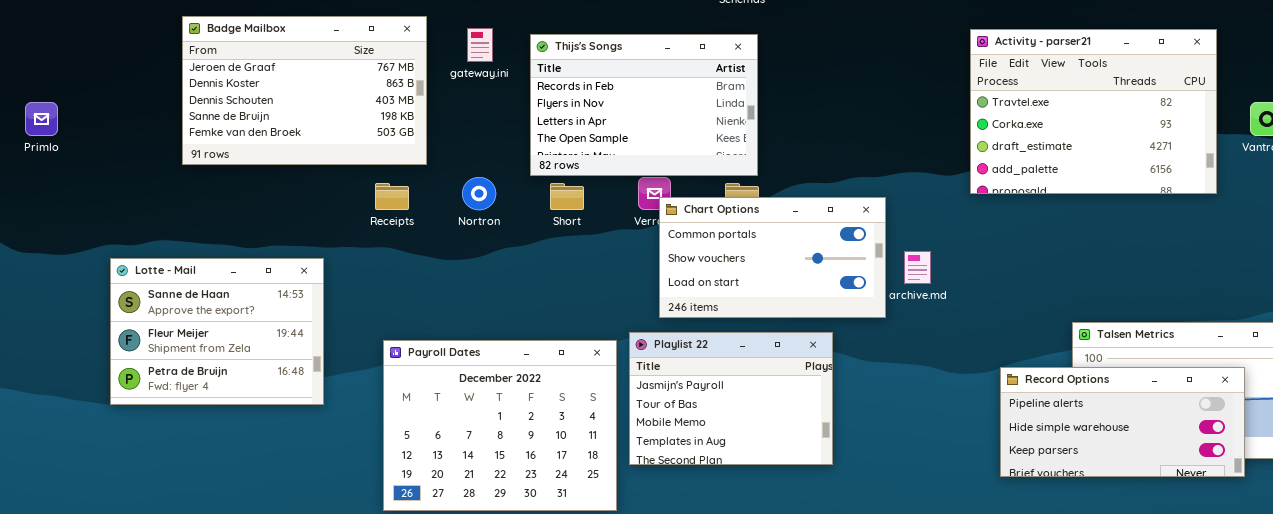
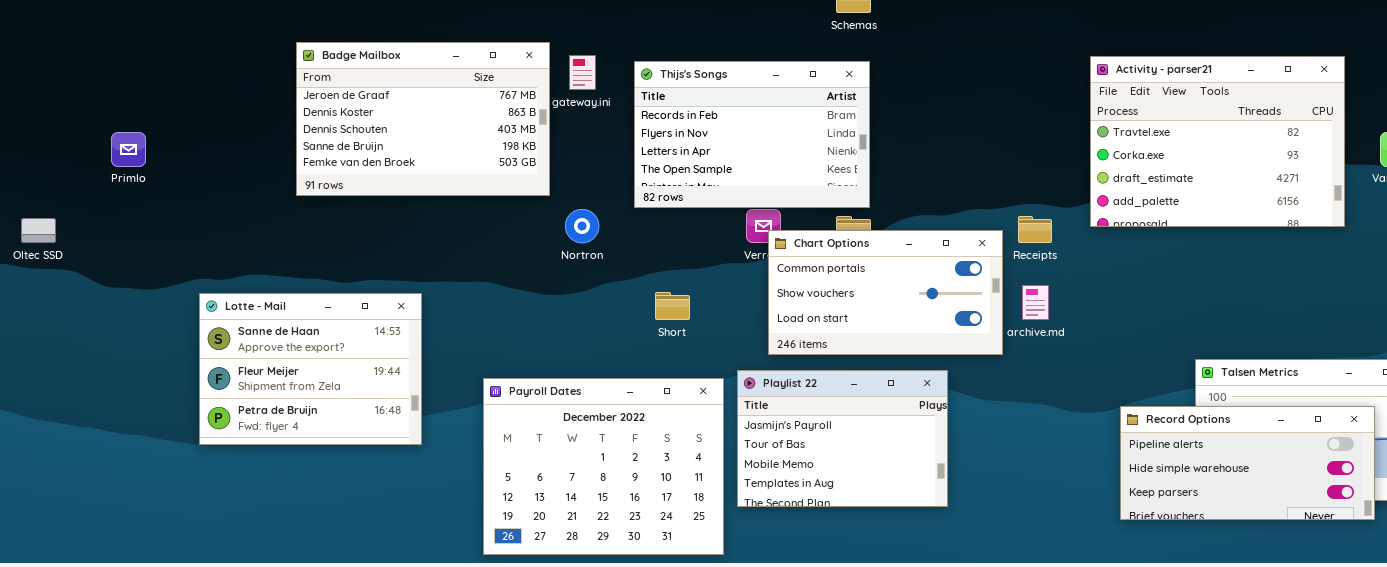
Badge Mailbox: [182,16,427,165] -> [296,42,550,196], moved
Receipts: [375,183,409,210] -> [1018,216,1052,243], moved
Short: [550,183,584,210] -> [655,292,690,320], moved

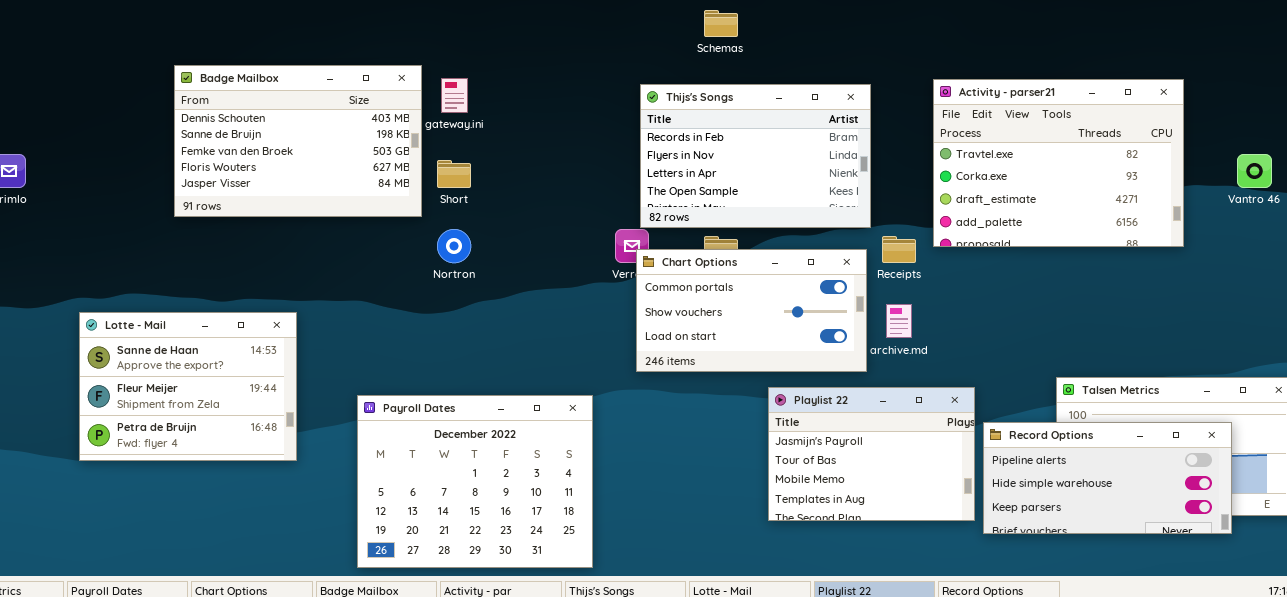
Badge Mailbox: [296,42,550,196] -> [174,65,422,217], scrolled down 2 rows
Activity - parser21: [1090,56,1345,227] -> [933,79,1184,247], moved
Thijs's Songs: [634,61,870,208] -> [640,84,871,228], moved
Short: [655,292,690,320] -> [437,160,471,188], moved
Playlist 22: [737,370,948,507] -> [768,387,975,521], moved

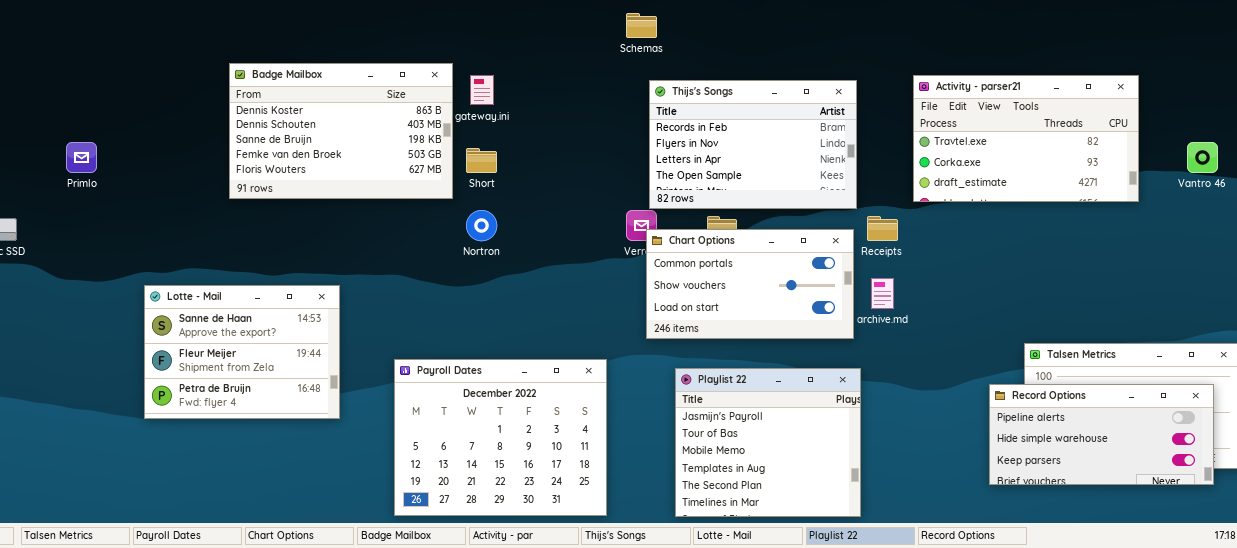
Schemas: [704,10,738,37] -> [626,13,657,38], moved
Badge Mailbox: [174,65,422,217] -> [229,63,453,199], scrolled up 1 row
Activity - parser21: [933,79,1184,247] -> [913,75,1139,202], resized
Playlist 22: [768,387,975,521] -> [675,368,861,517], moved, resized
Record Options: [983,422,1232,534] -> [989,384,1214,485], moved

